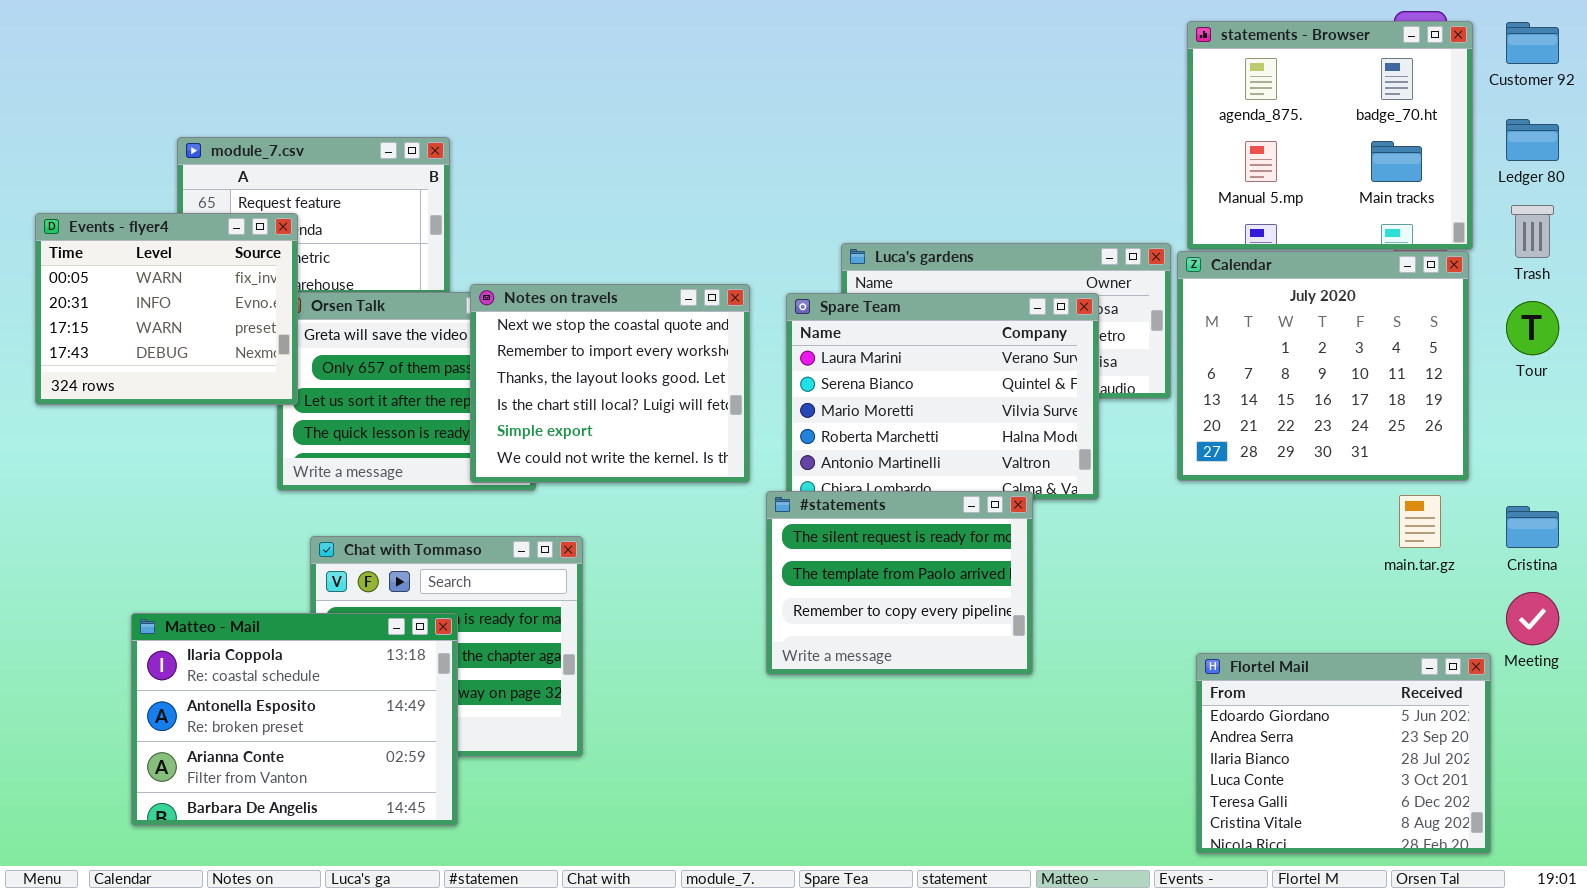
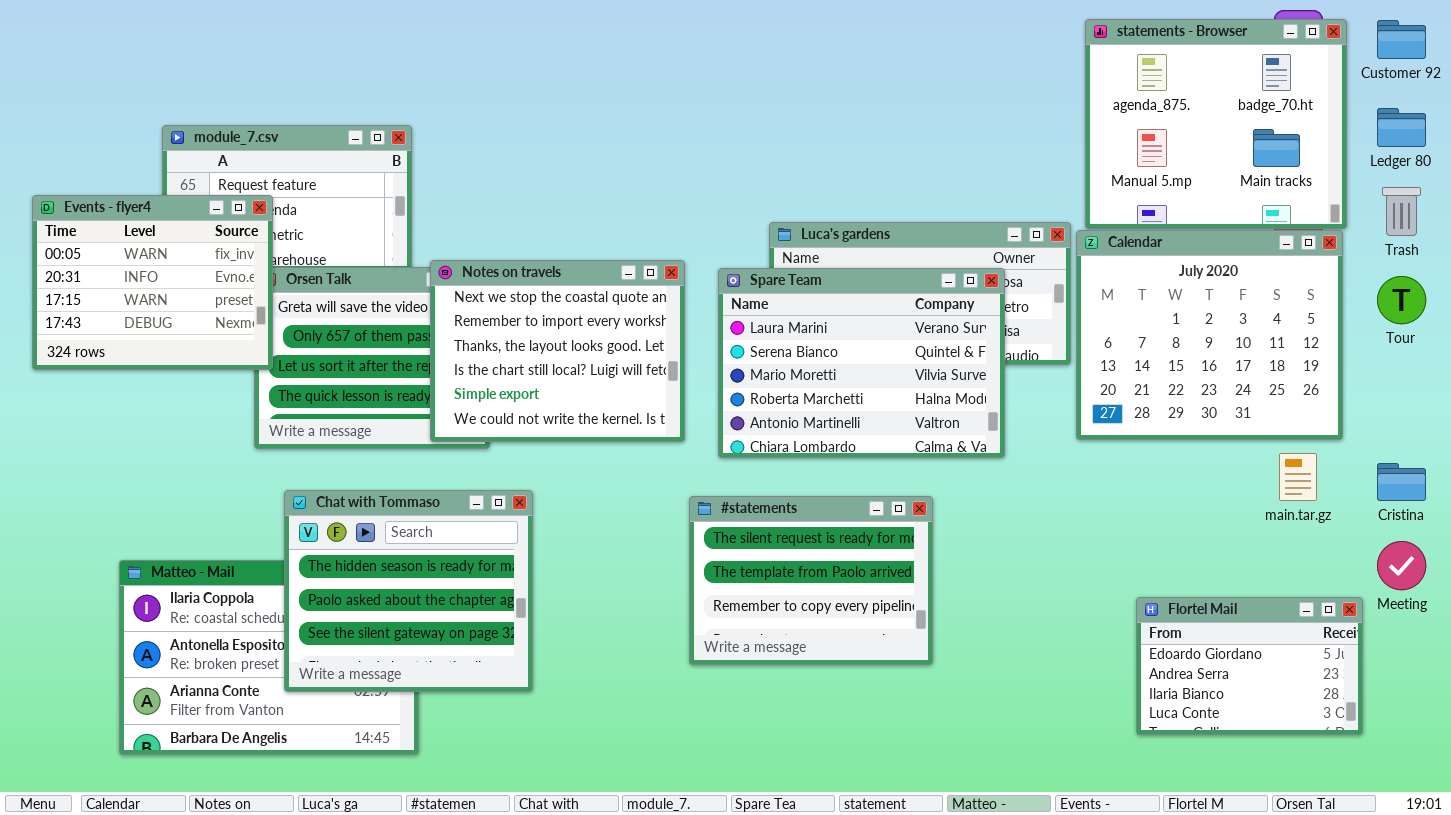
#statements: [766,491,1033,675] -> [689,496,933,665], moved
Chat with Tommaso: [310,536,583,757] -> [284,490,533,692], raised
Flortel Mail: [1196,653,1491,854] -> [1136,597,1363,735], resized

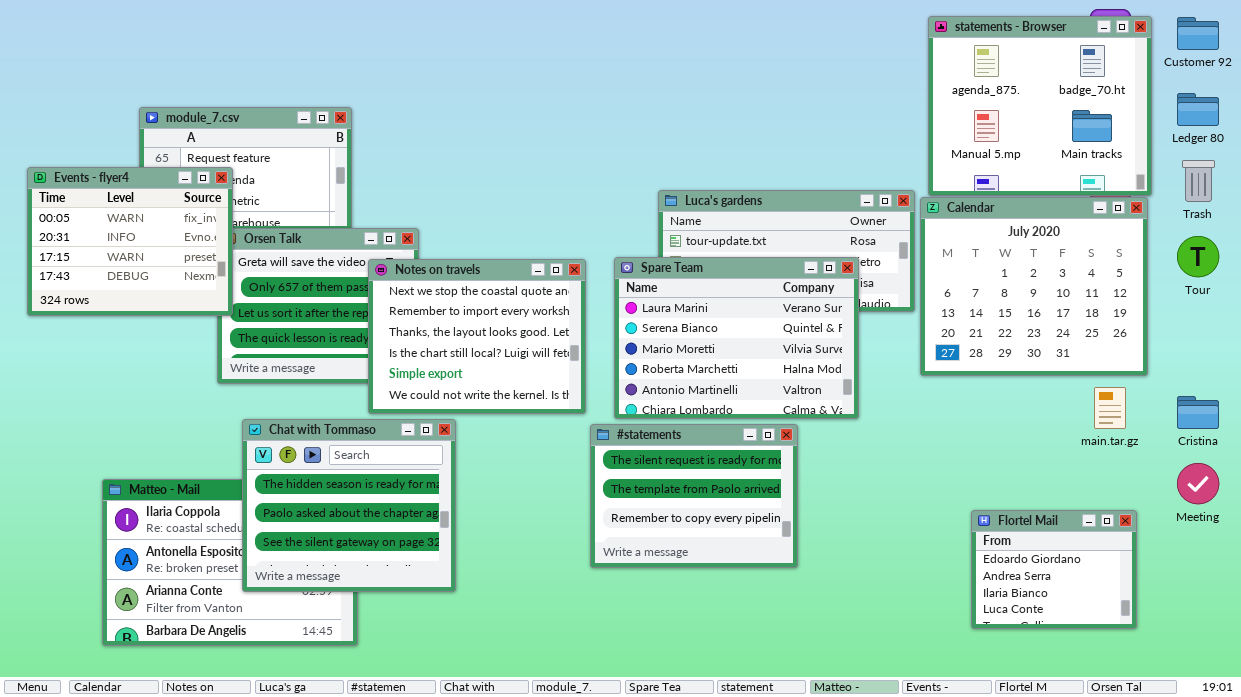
Notes on travels: [430,260,685,442] -> [368,259,586,414], moved
Spare Team: [718,268,1005,458] -> [614,257,859,419], moved
Flortel Mail: [1136,597,1363,735] -> [971,510,1137,629], resized

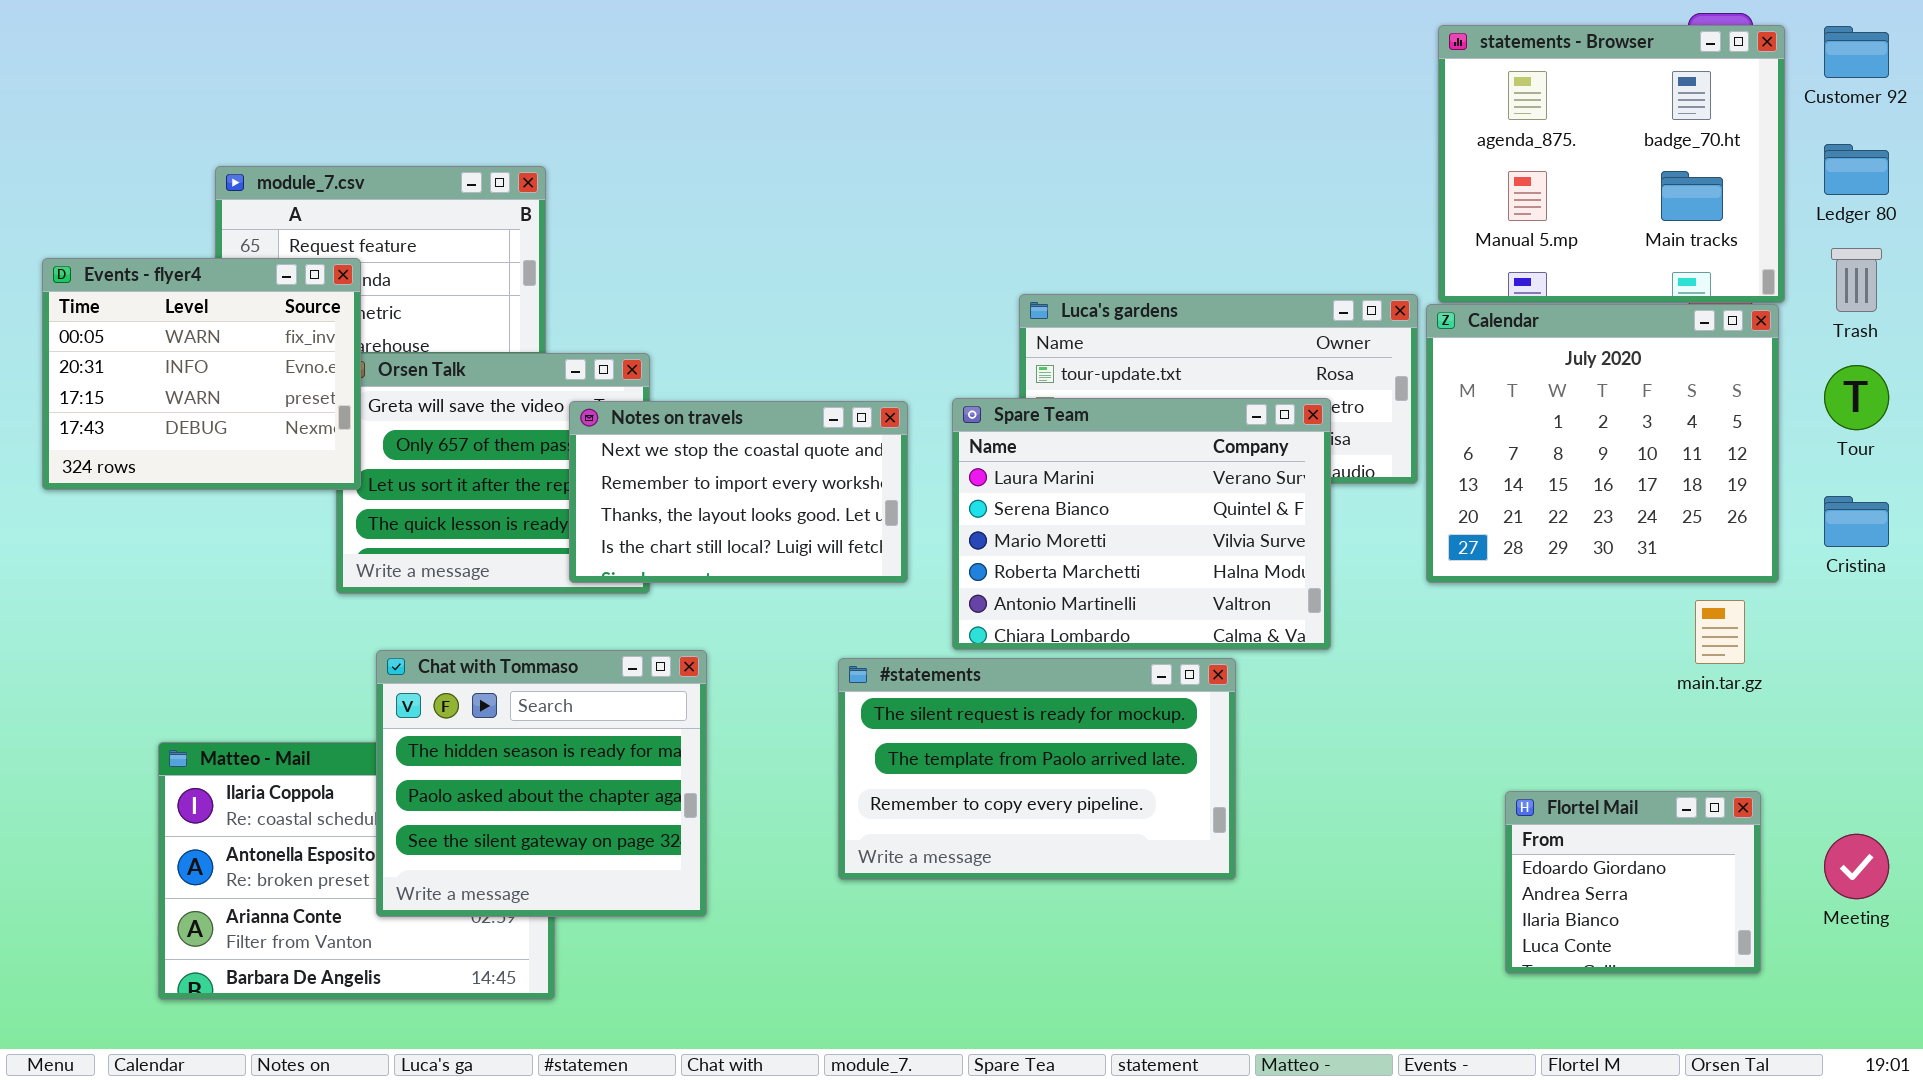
Notes on travels: [368,259,586,414] -> [569,401,908,583], resized
Cristina: [1177,396,1219,429] -> [1824,496,1889,547], moved
#statements: [590,424,798,568] -> [838,658,1236,880], resized
Meeting: [1177,463,1219,504] -> [1824,834,1889,899], moved

